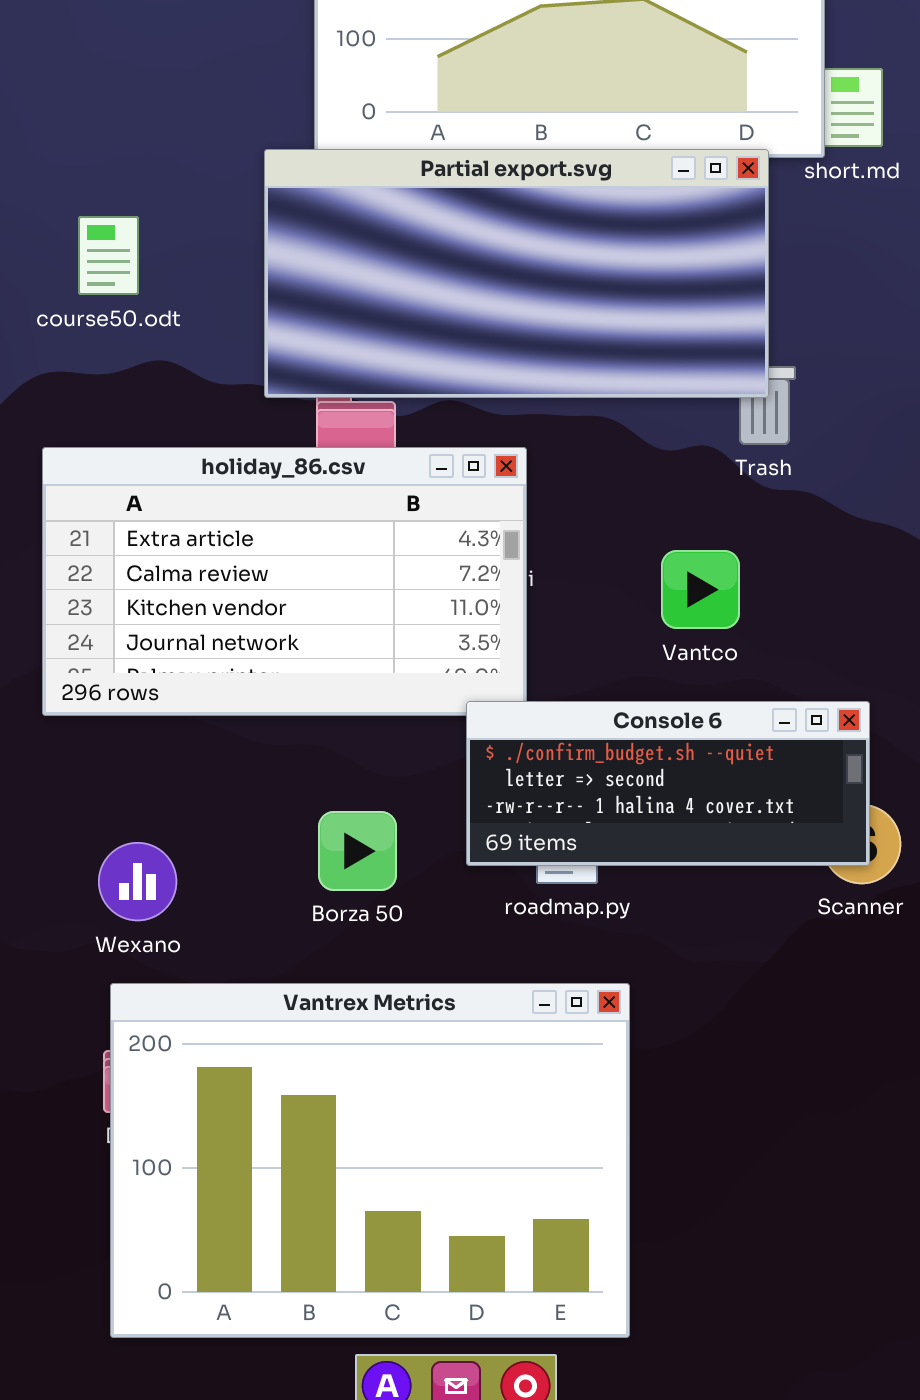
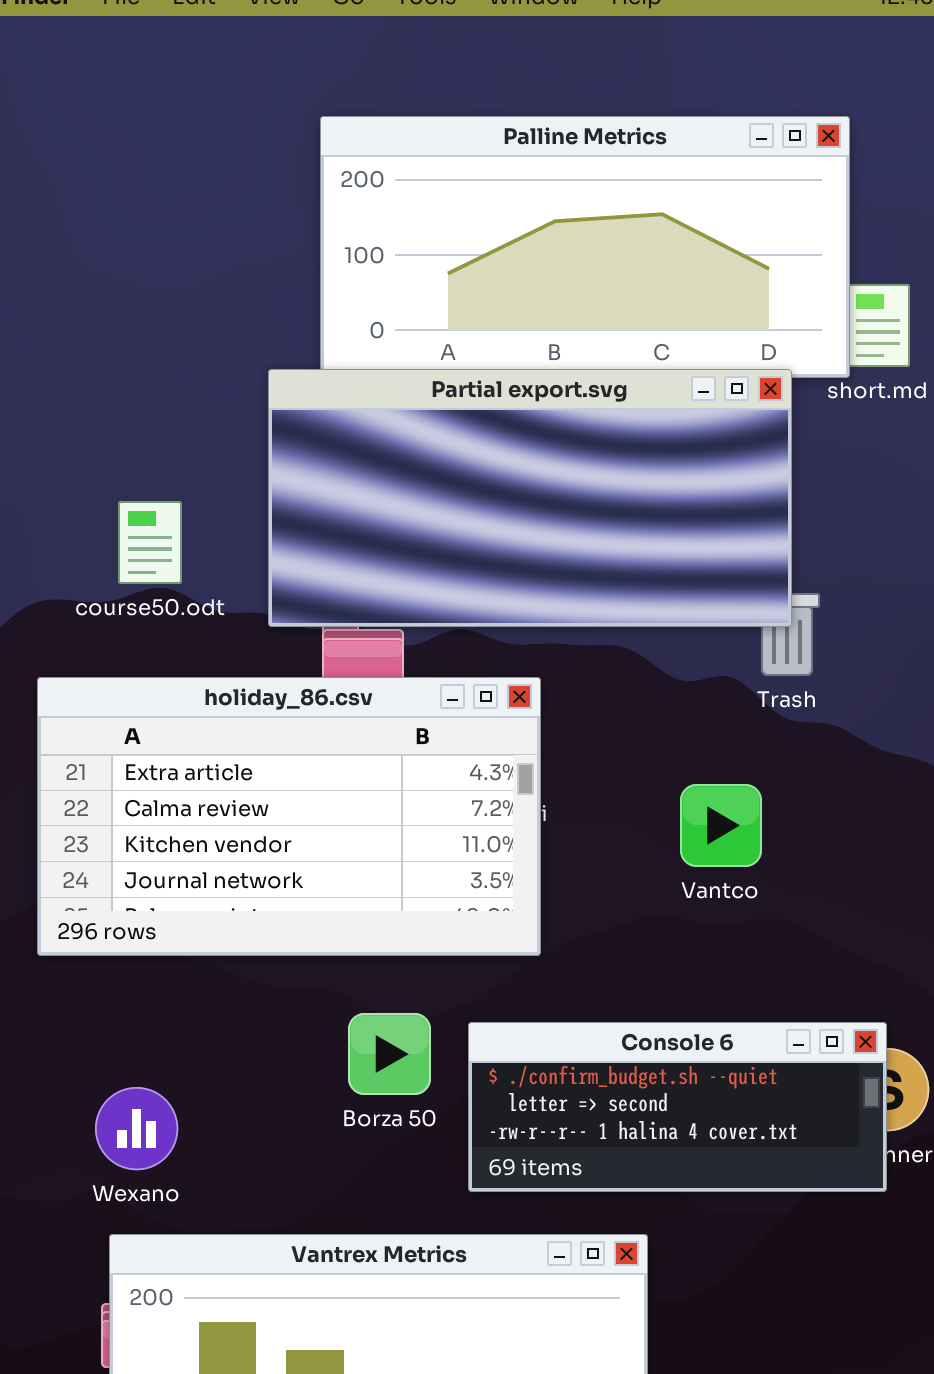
course50.odt: [78,216,139,295] -> [118,501,182,584], moved
Console 6: [466,701,870,866] -> [468,1022,887,1192], moved
Borza 50: [318,811,397,891] -> [348,1013,431,1095], moved

